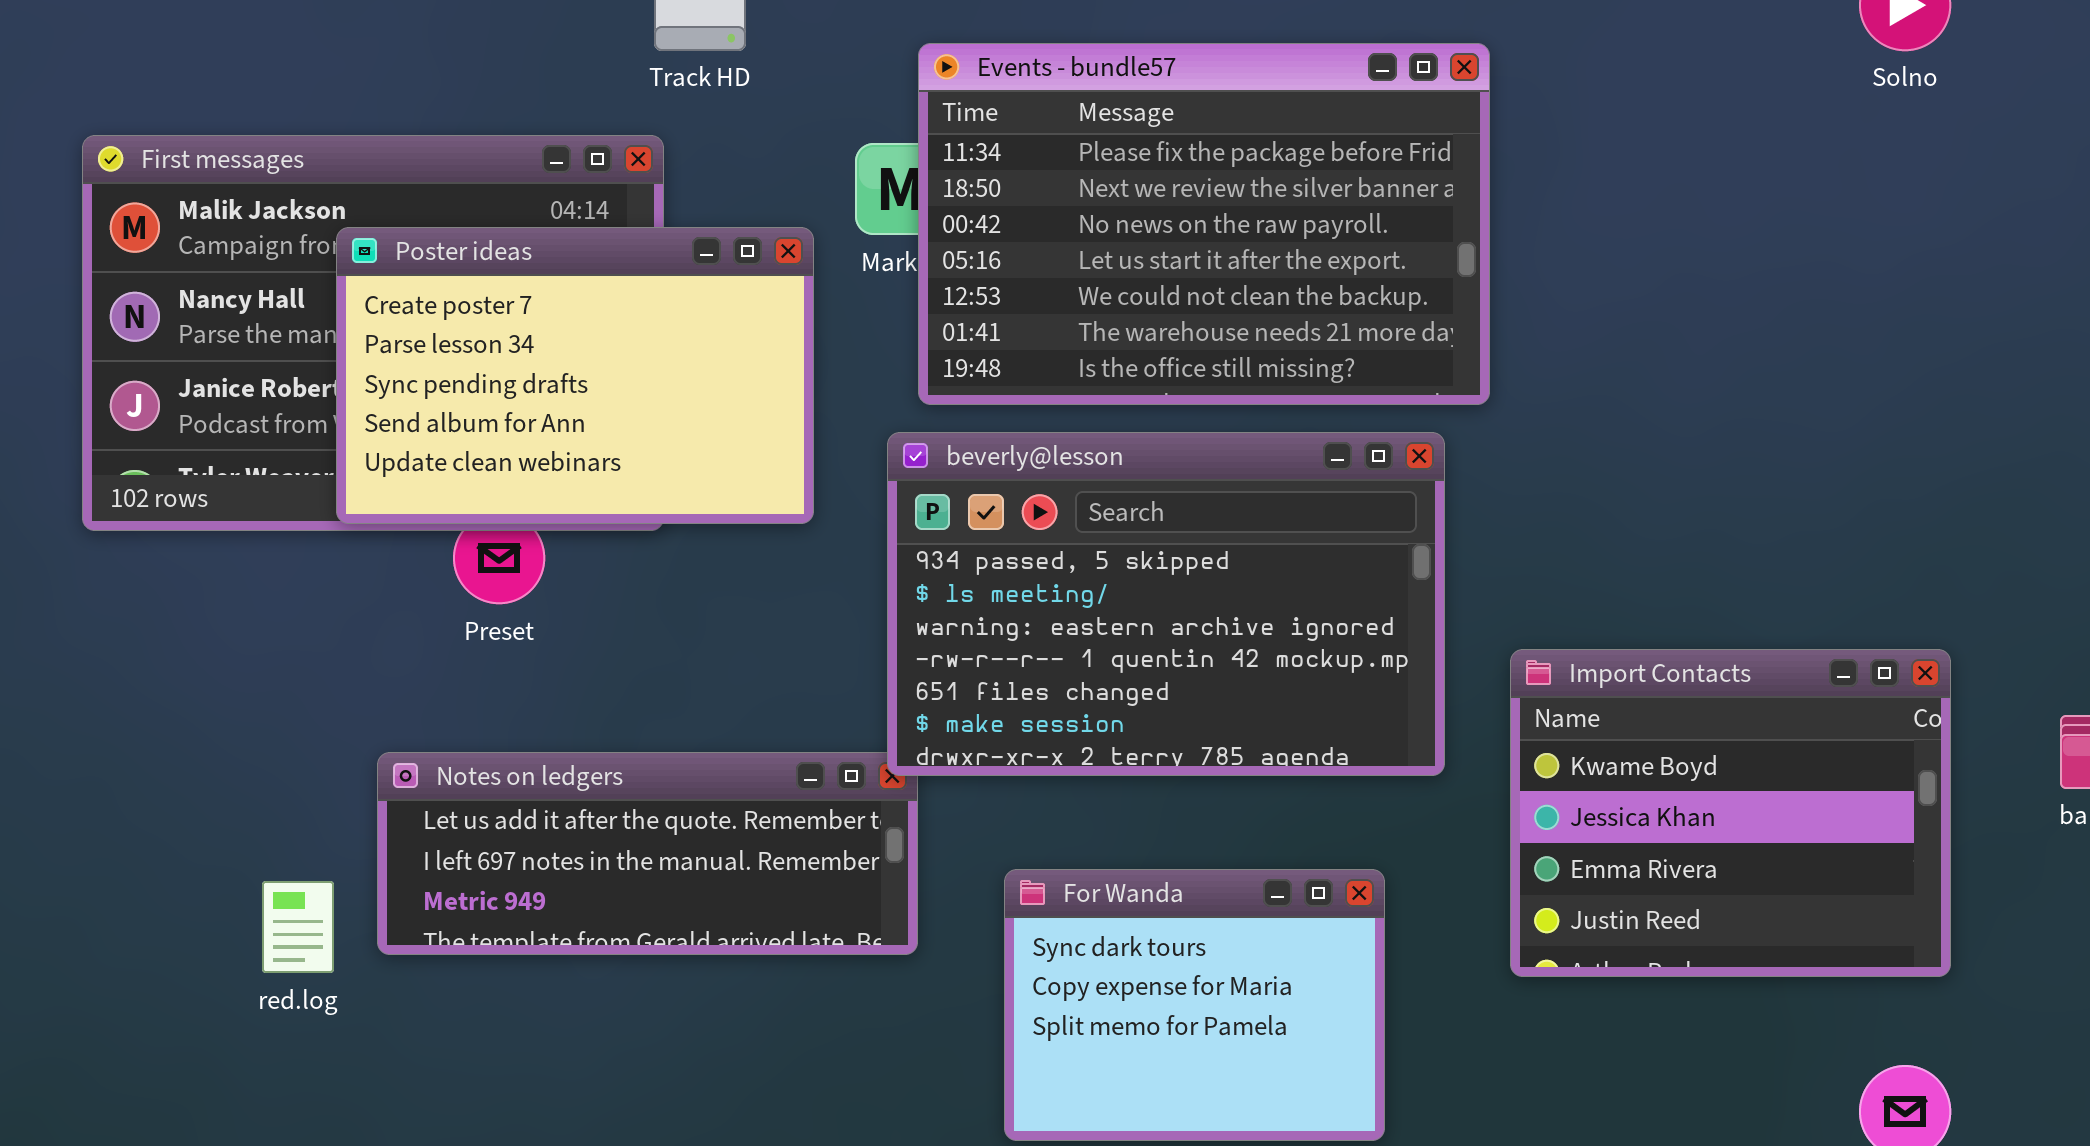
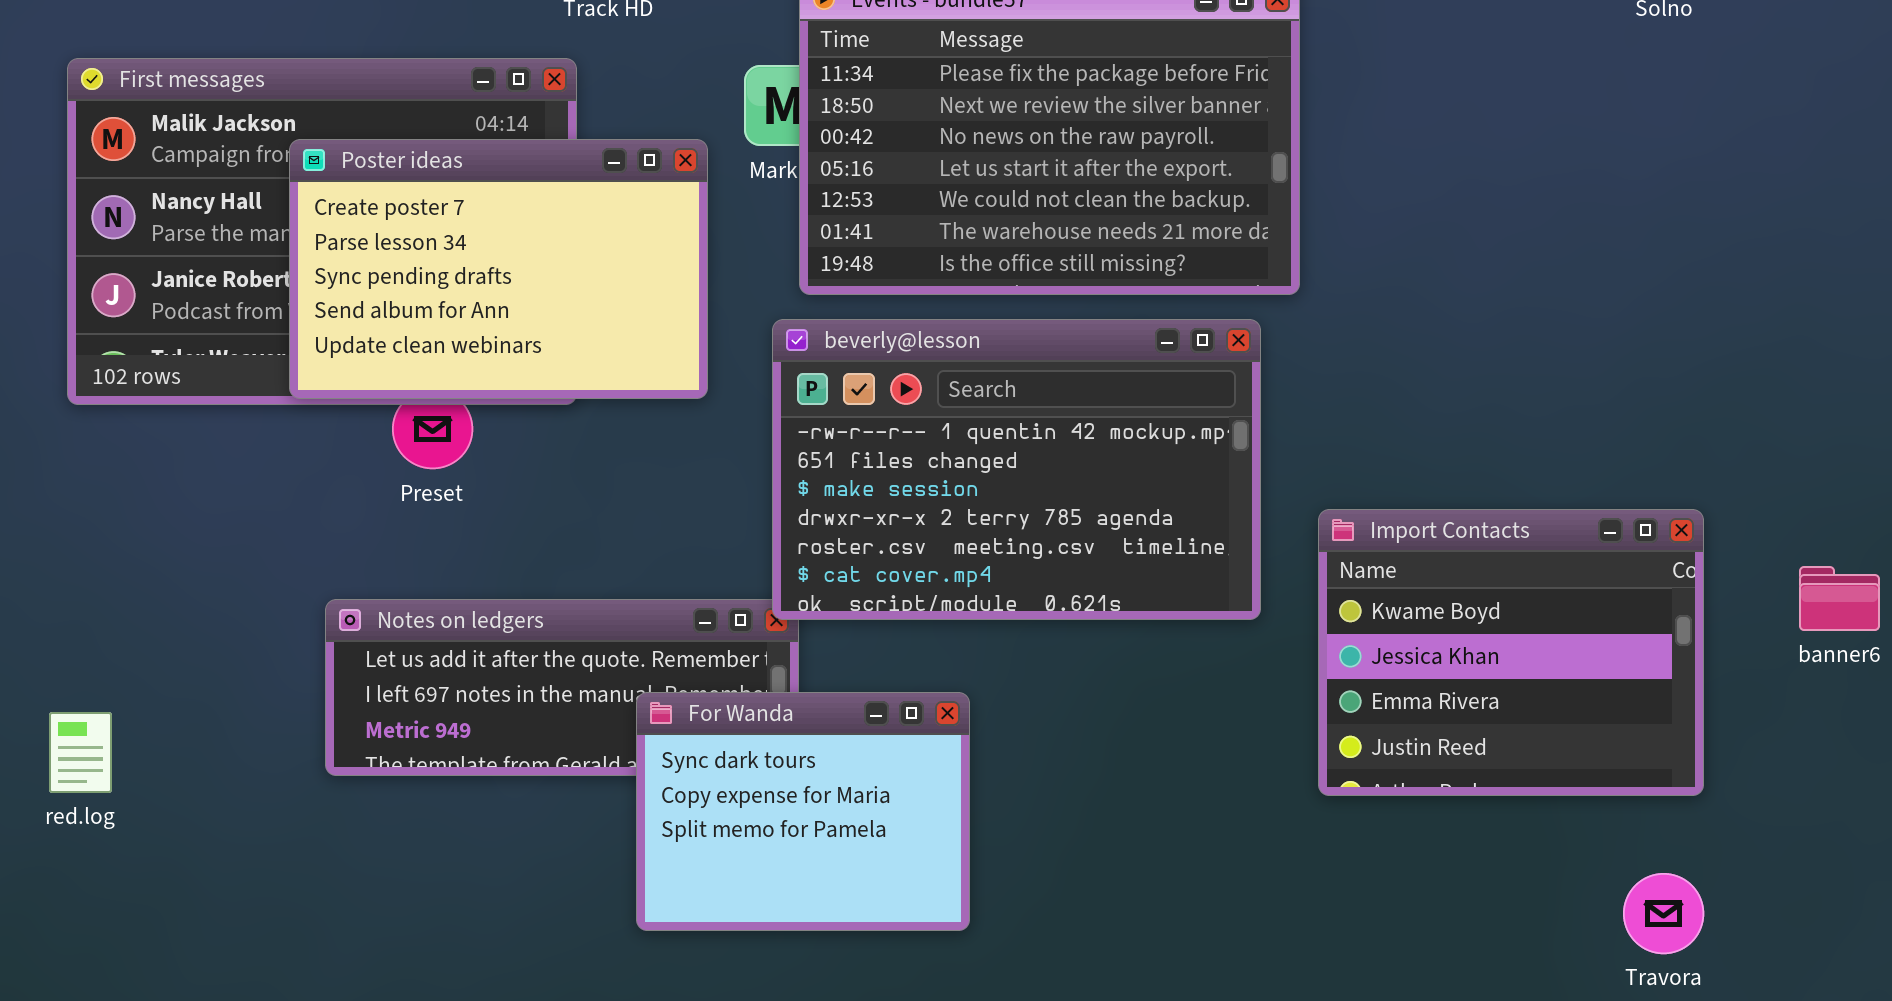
beverly@lesson: [887,432,1445,776] -> [772,319,1261,620], scrolled down 3 rows
For Wanda: [1004,869,1385,1141] -> [636,692,970,931], moved
red.log: [262,881,334,973] -> [49,712,112,793], moved

